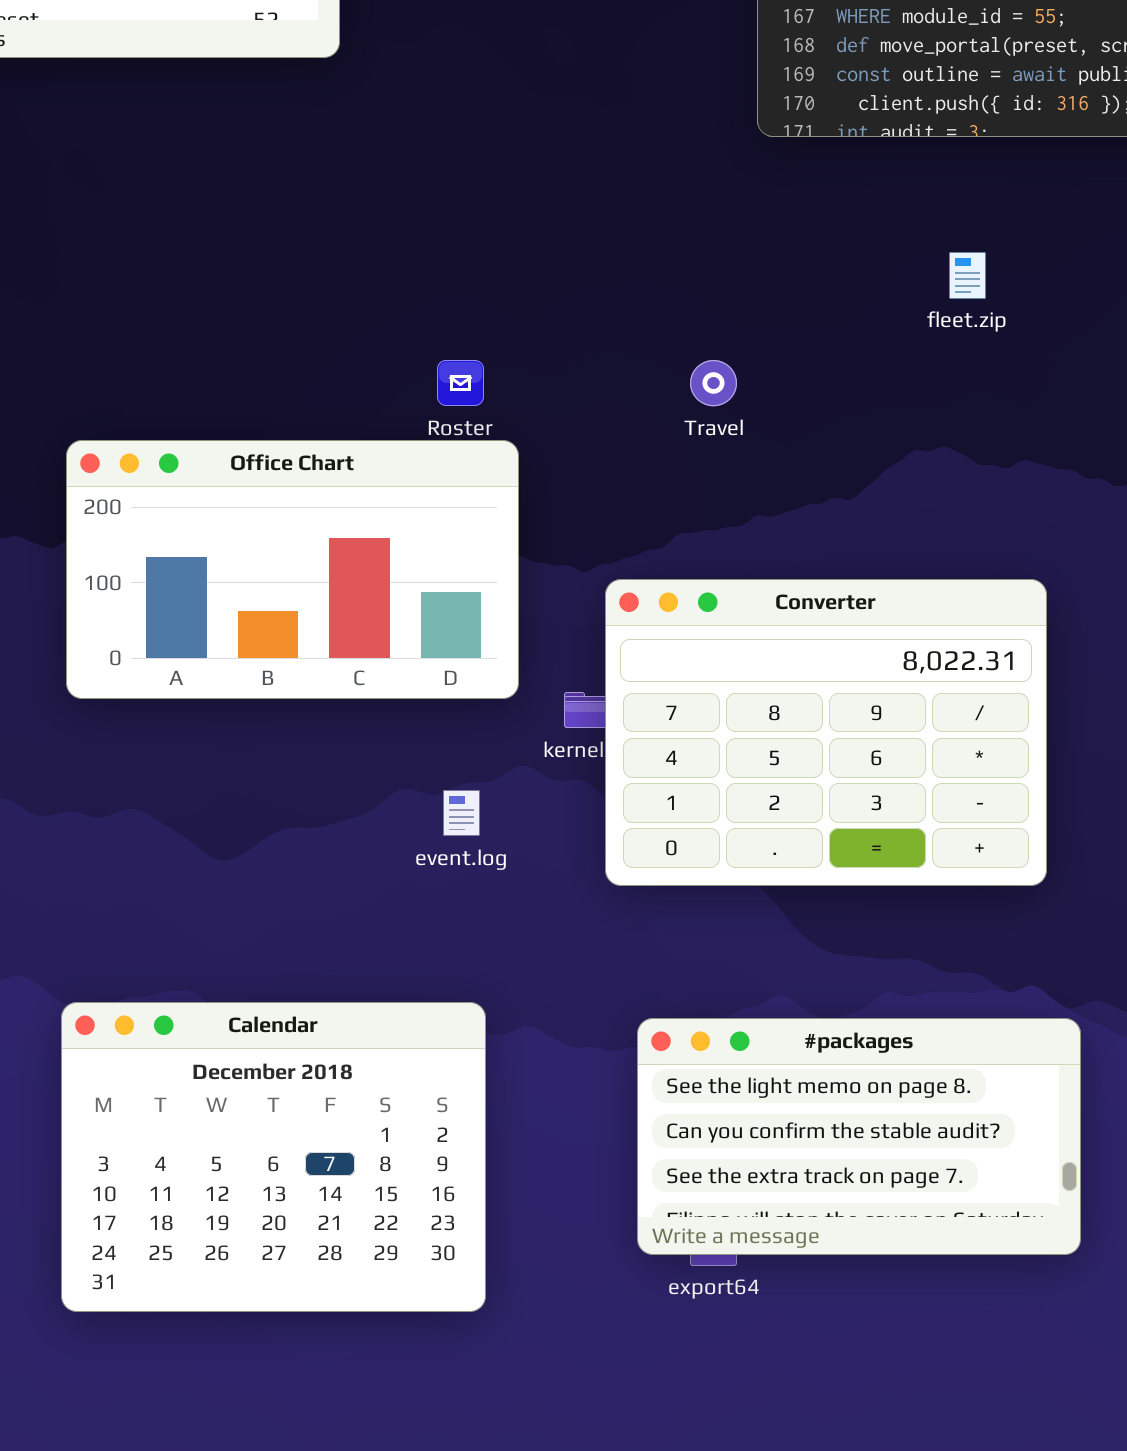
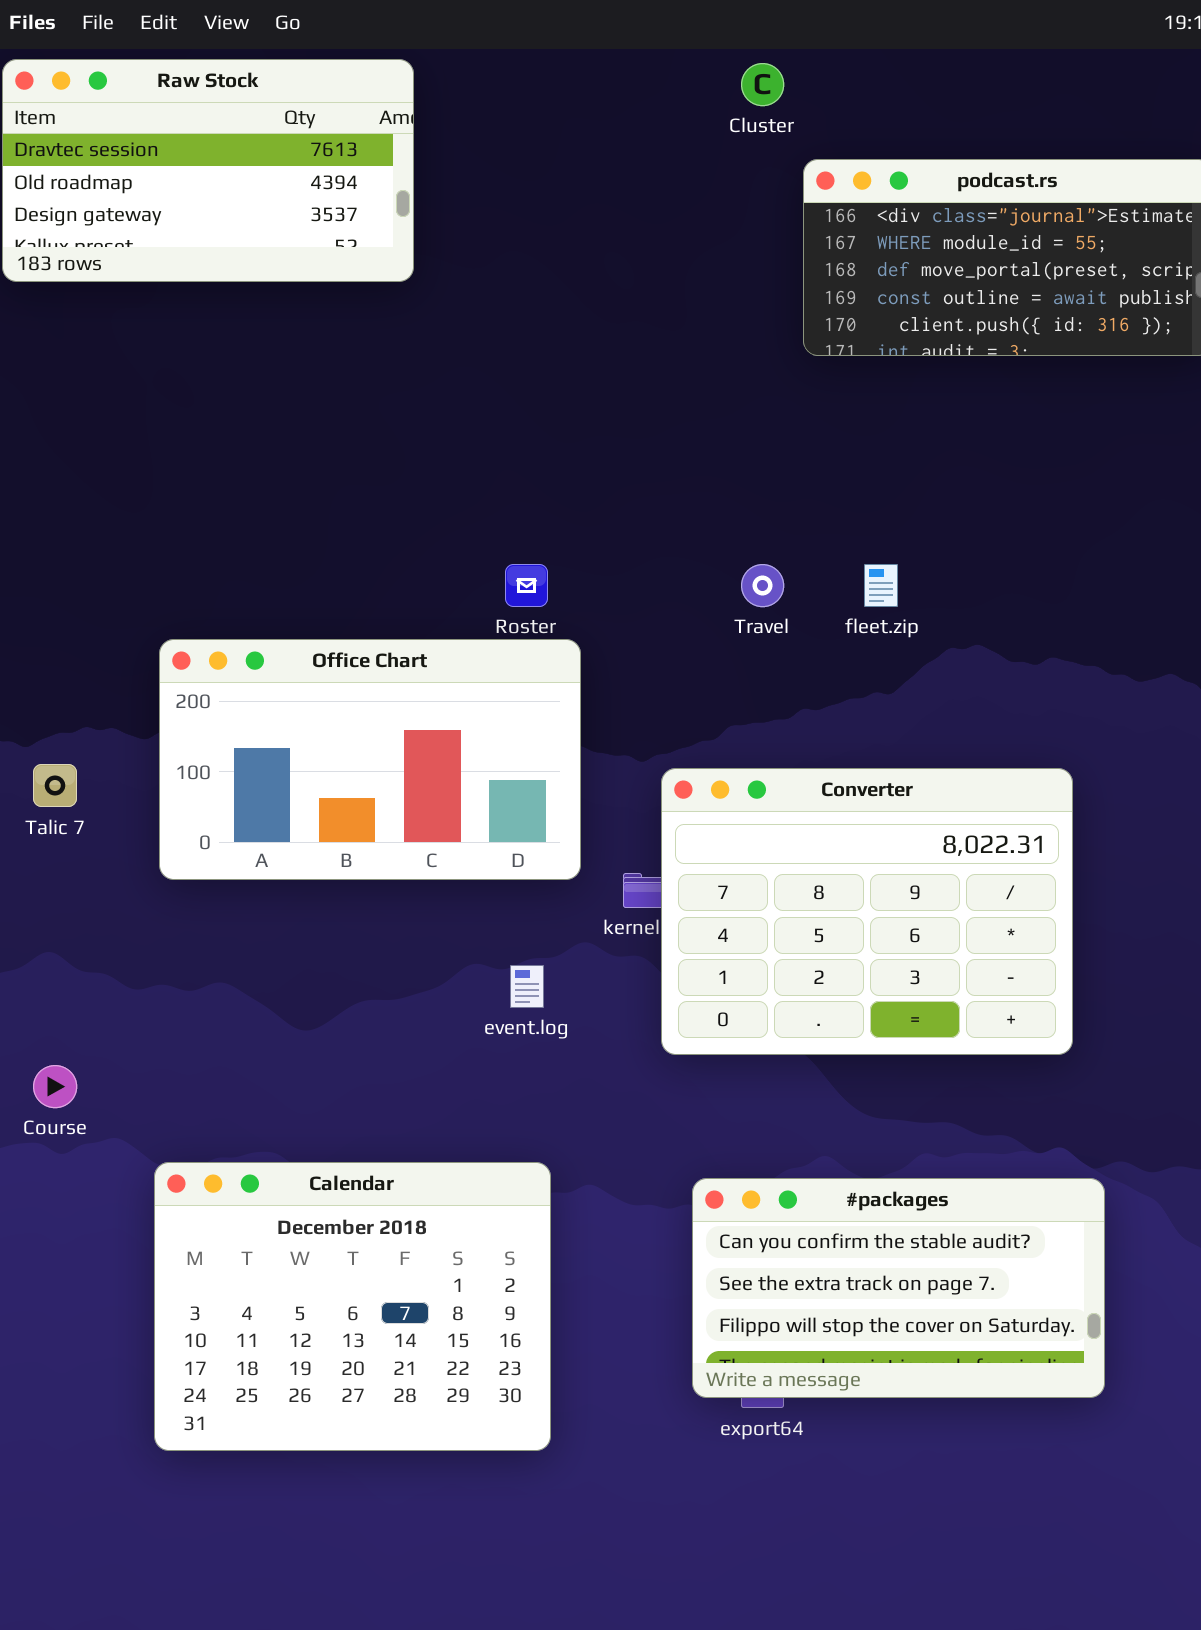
fleet.zip: [949,252,986,299] -> [864,564,898,607], moved
#packages: [637,1018,1081,1255] -> [692,1178,1105,1398], scrolled down 1 row

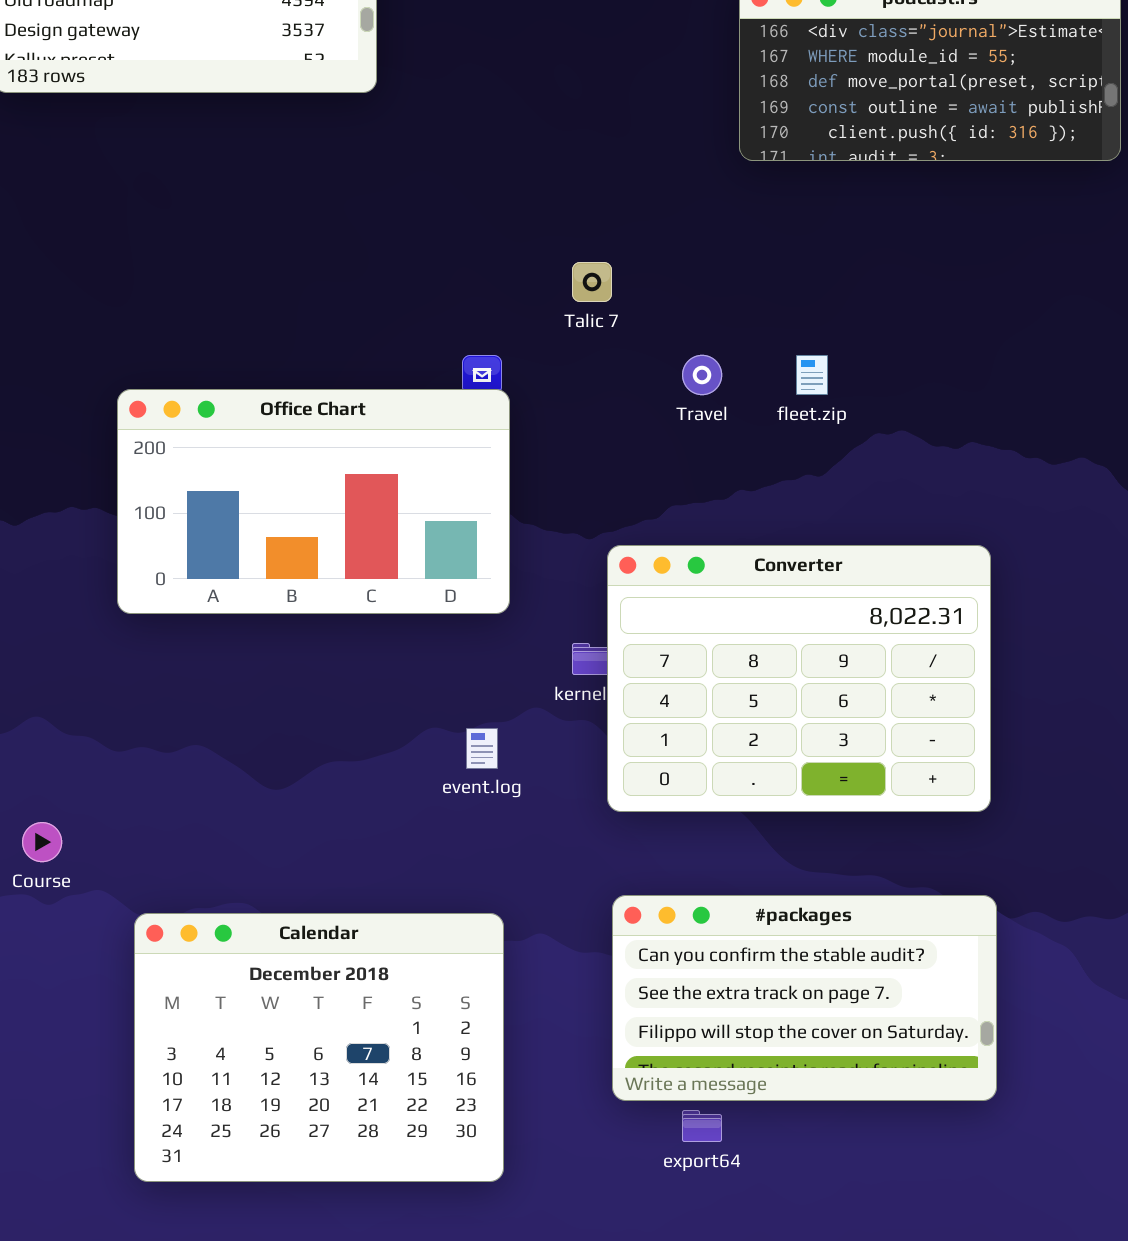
Office Chart: [159,639,581,880] -> [117,389,510,614], moved
Talic 7: [33,764,77,807] -> [572,262,612,302], moved
#packages: [692,1178,1105,1398] -> [612,895,997,1101], moved

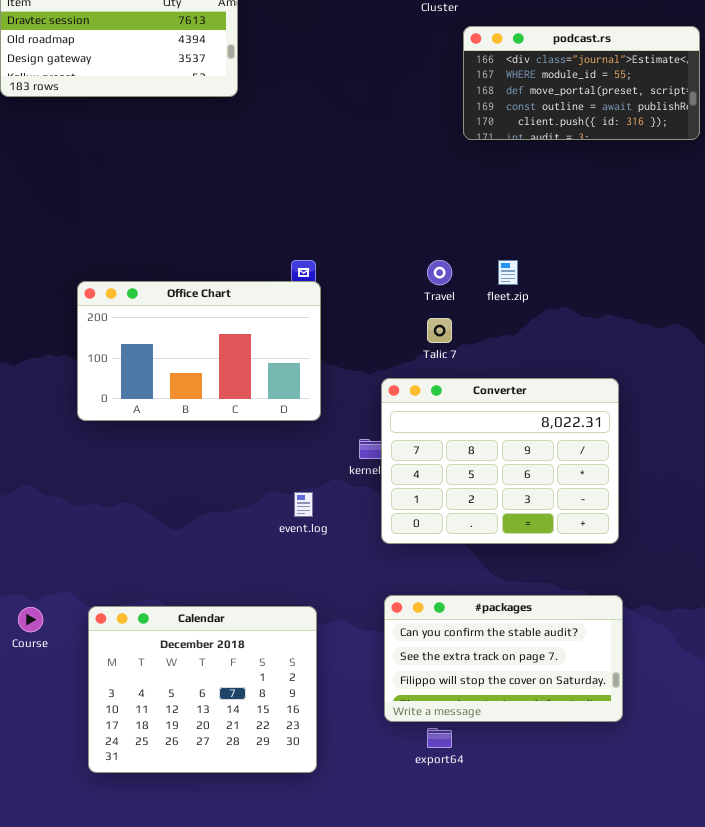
Talic 7: [572,262,612,302] -> [427,318,452,343], moved
Course: [22,822,62,862] -> [18,607,43,632], moved

